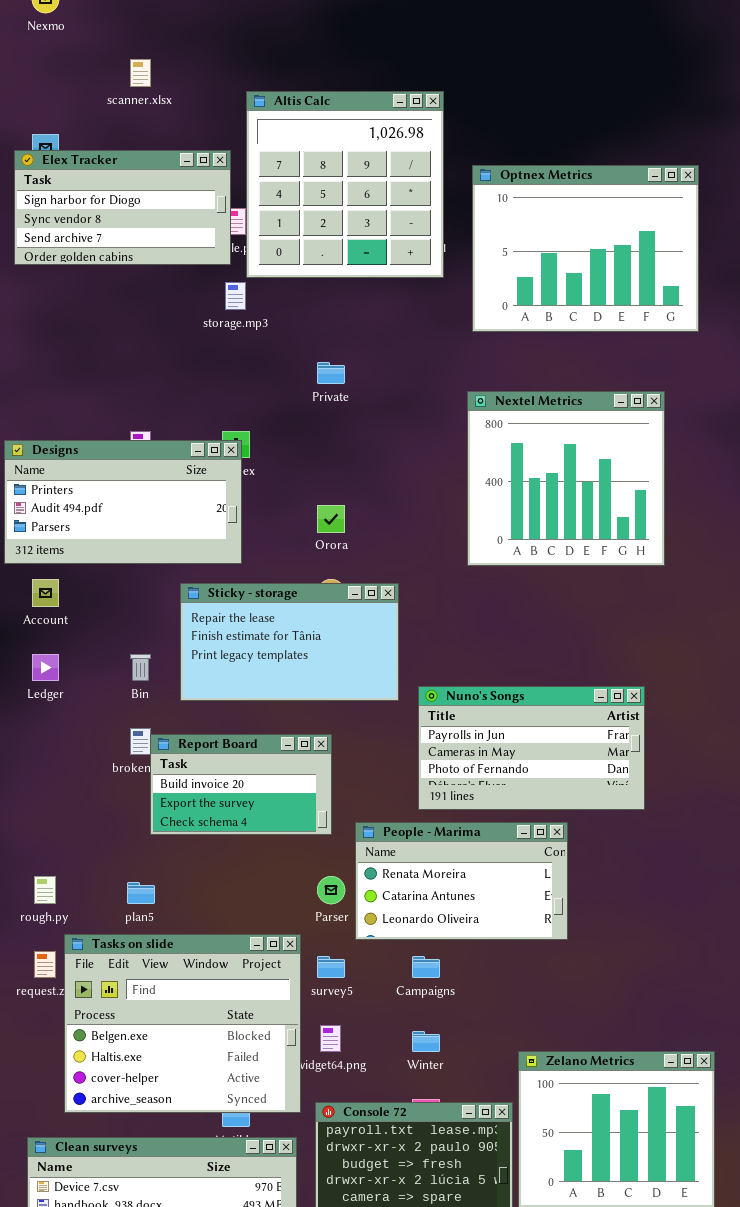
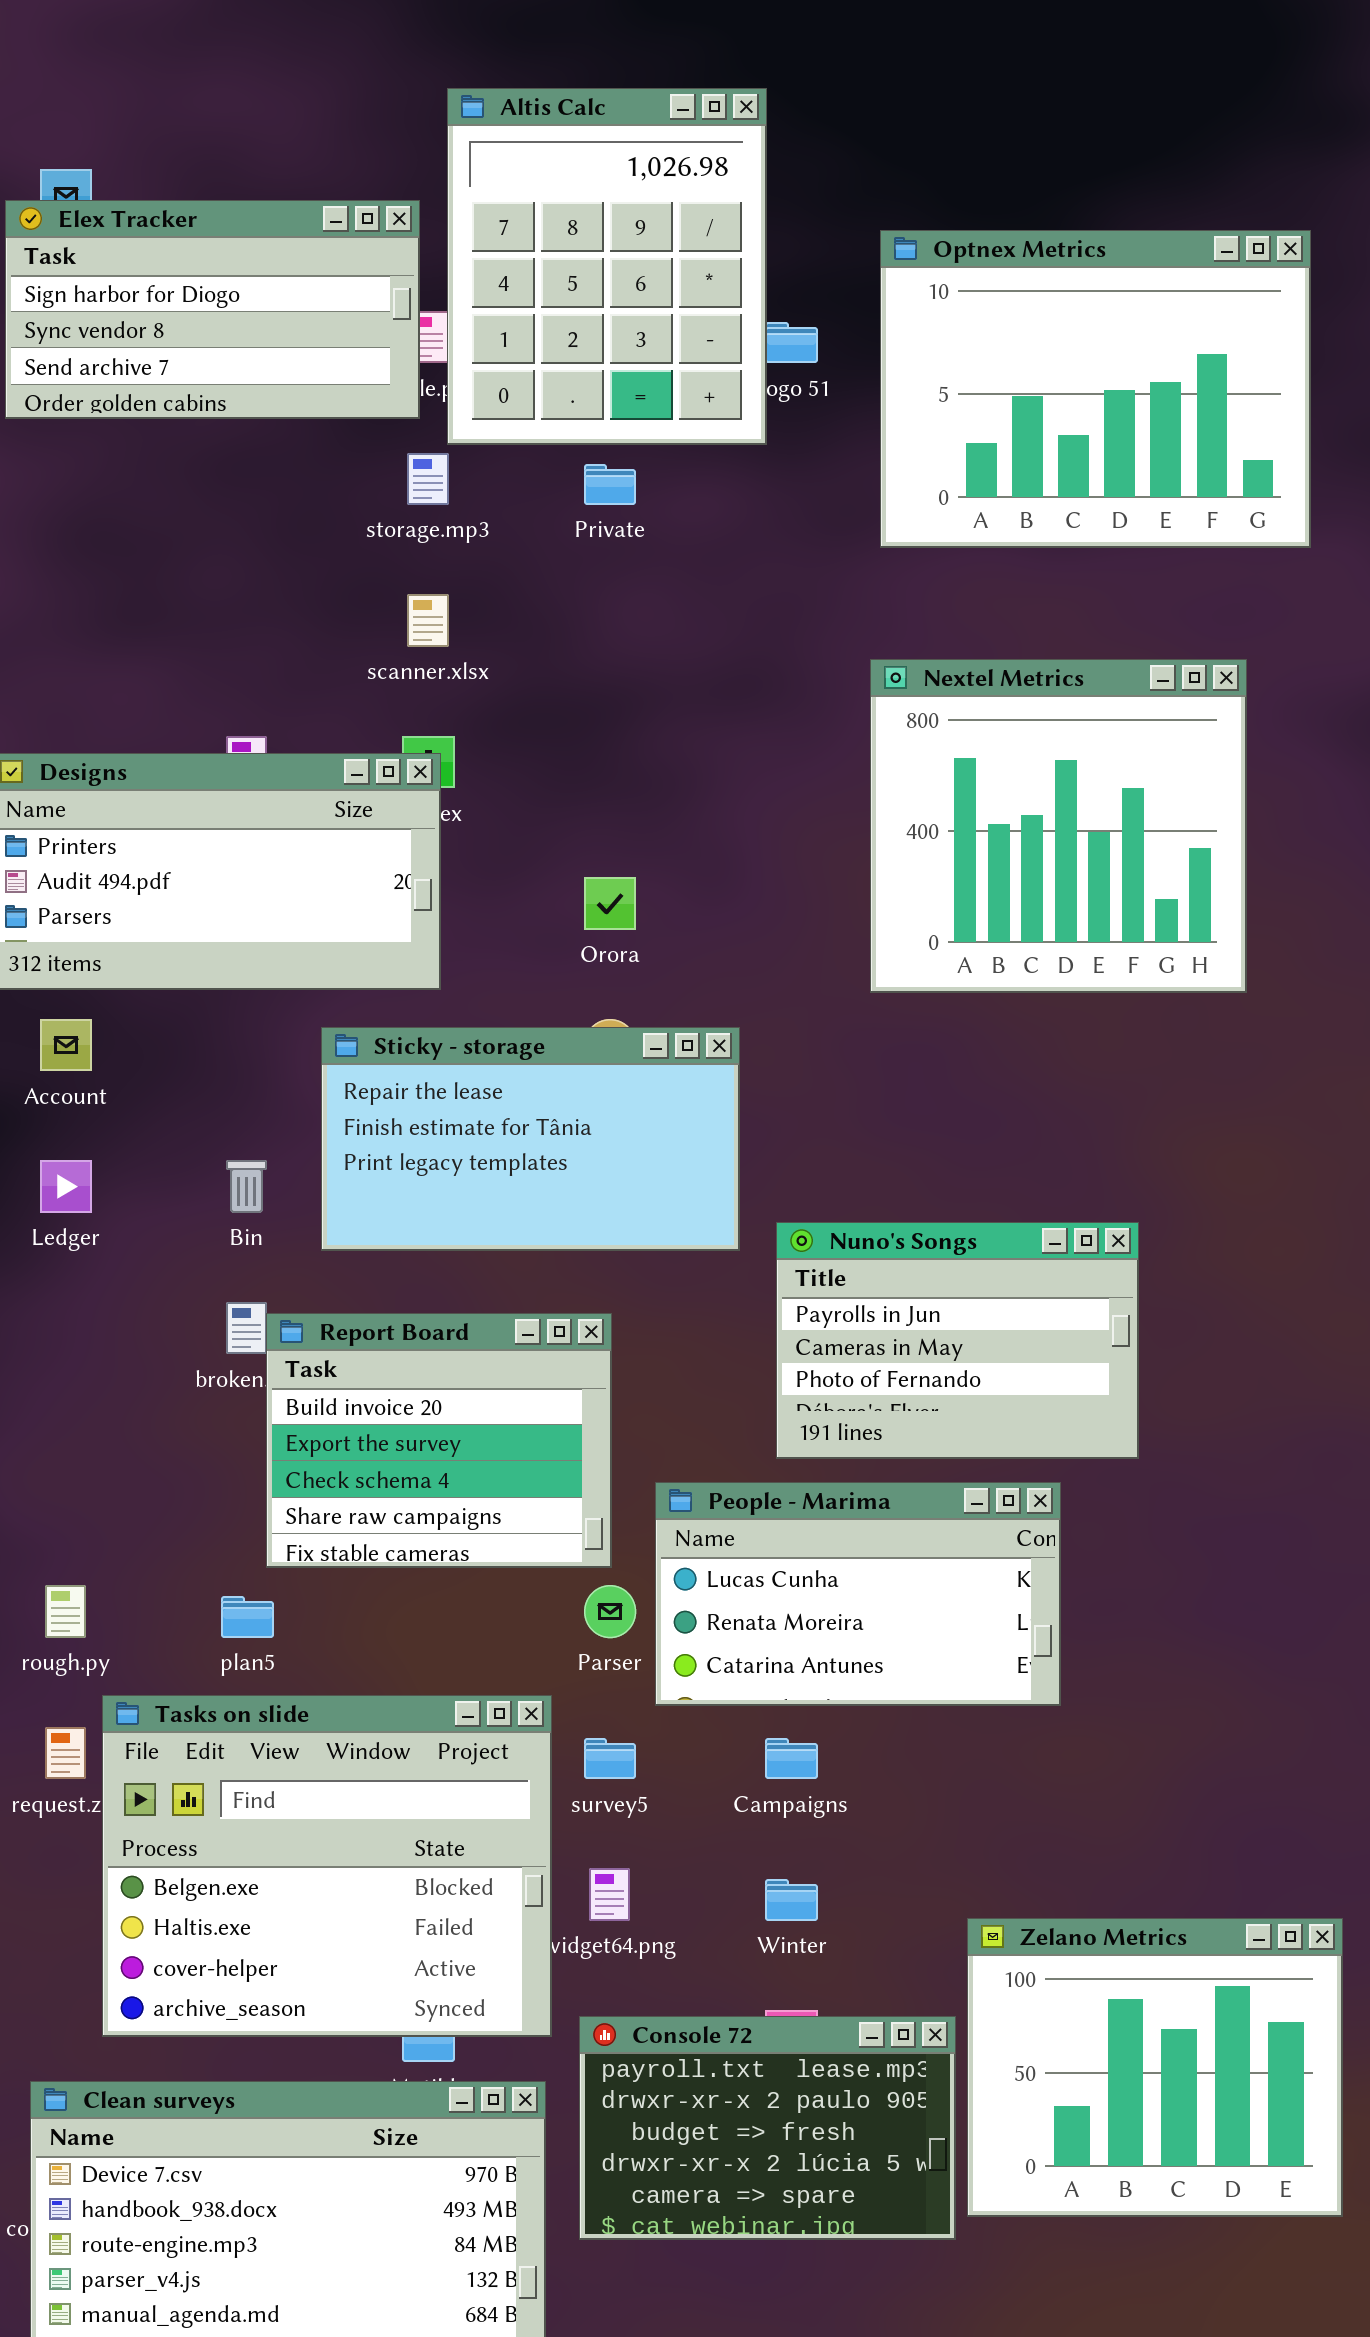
scanner.xlsx: [130,59,151,87] -> [407,594,449,647], moved
Altis Calc: [246,91,444,278] -> [447,88,767,445], resized
Private: [317,362,345,384] -> [584,464,636,505], moved
Nuno's Songs: [418,686,645,810] -> [776,1222,1139,1459], resized
Report Board: [150,734,332,835] -> [266,1313,612,1568], resized
People - Marima: [355,822,568,940] -> [655,1482,1061,1706], scrolled up 1 row

